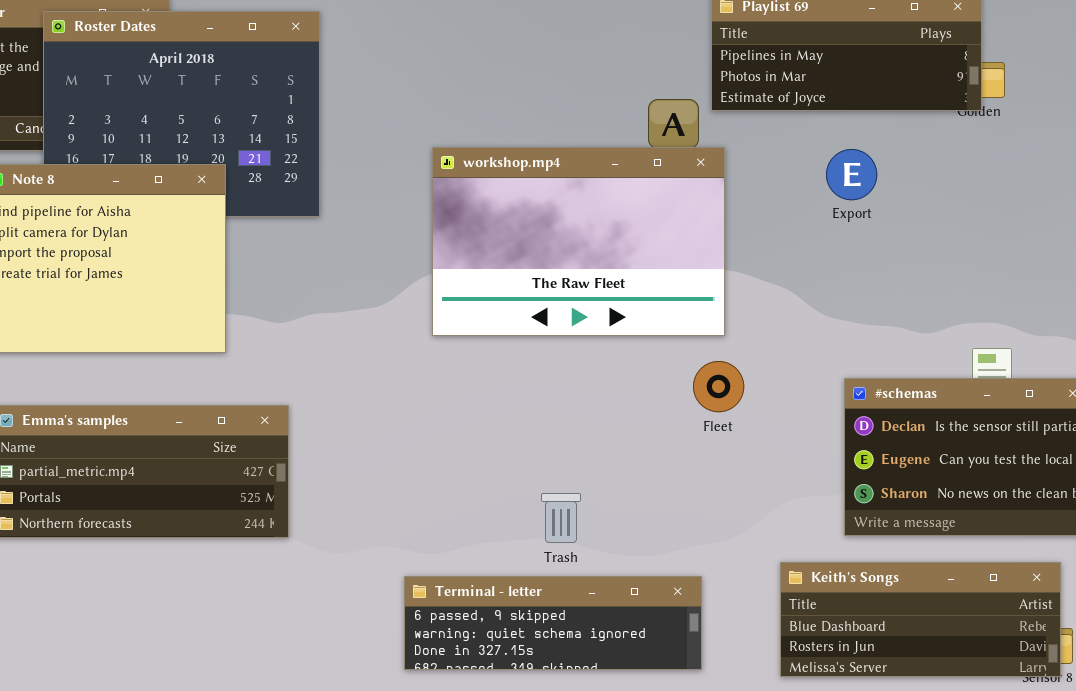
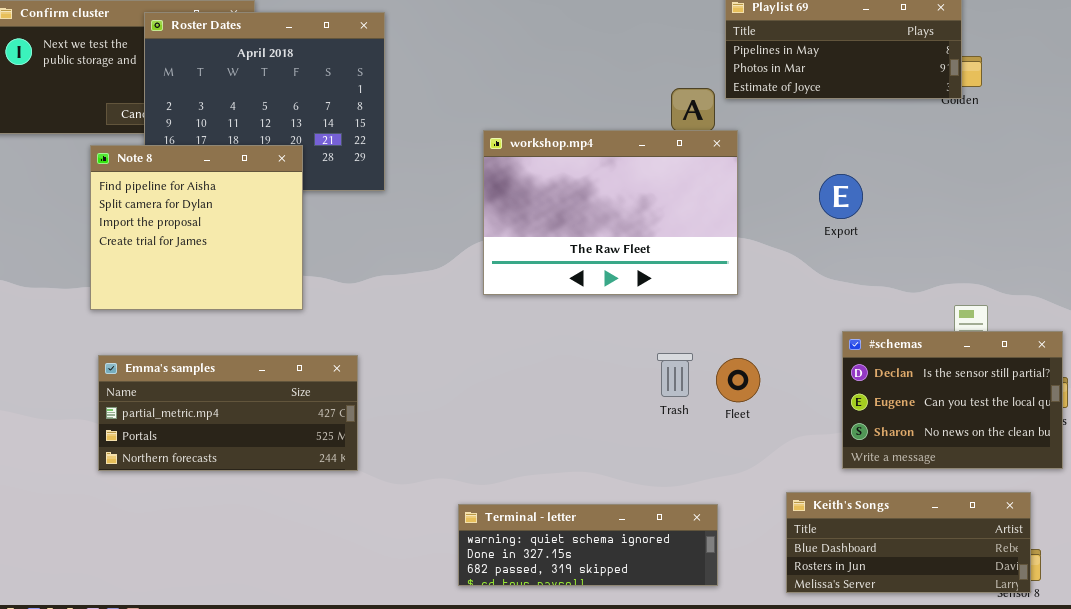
Export: [826,149,877,200] -> [819,174,863,219], moved
Fleet: [693,361,744,412] -> [716,358,760,402], moved
Trash: [541,493,581,543] -> [657,353,693,397], moved
Terminal - letter: [404,576,702,670] -> [458,504,718,586], scrolled down 1 row

